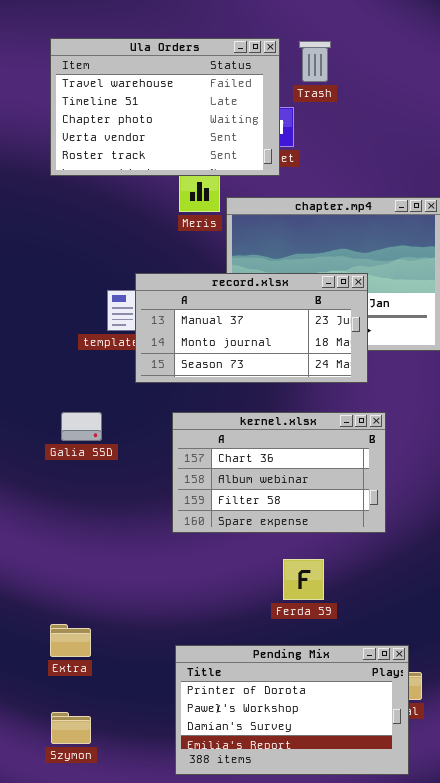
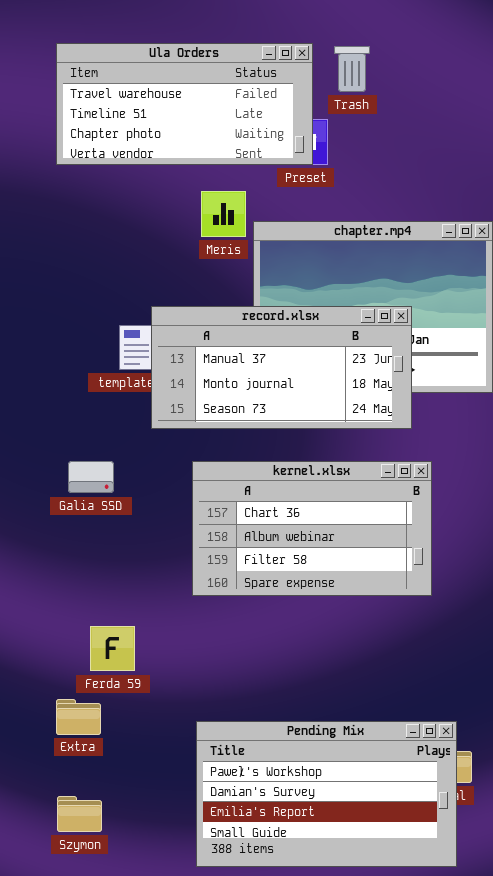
Ula Orders: [50,38,280,176] -> [56,43,313,165], resized
Ferda 59: [283,559,324,600] -> [90,626,135,671], moved
Pending Mix: [175,645,409,775] -> [196,721,457,867], scrolled down 1 row

